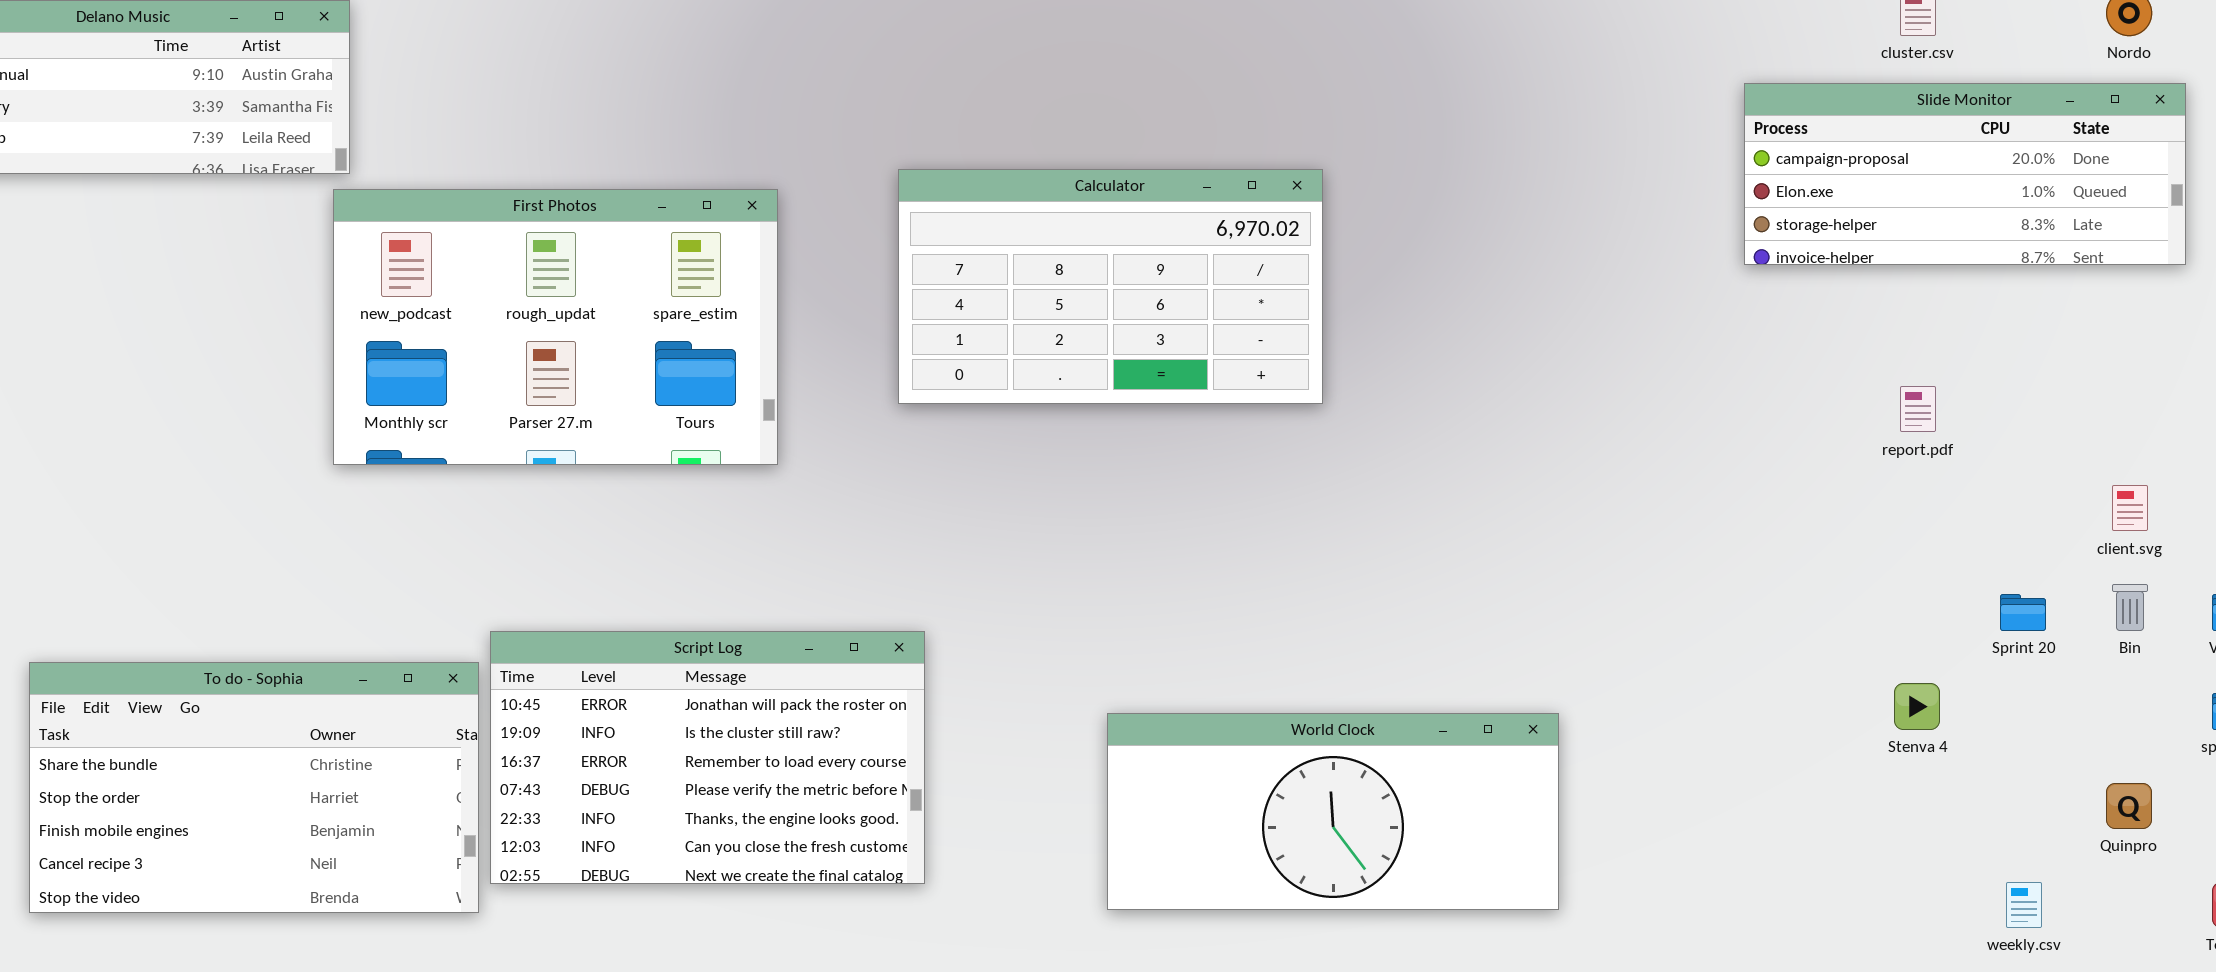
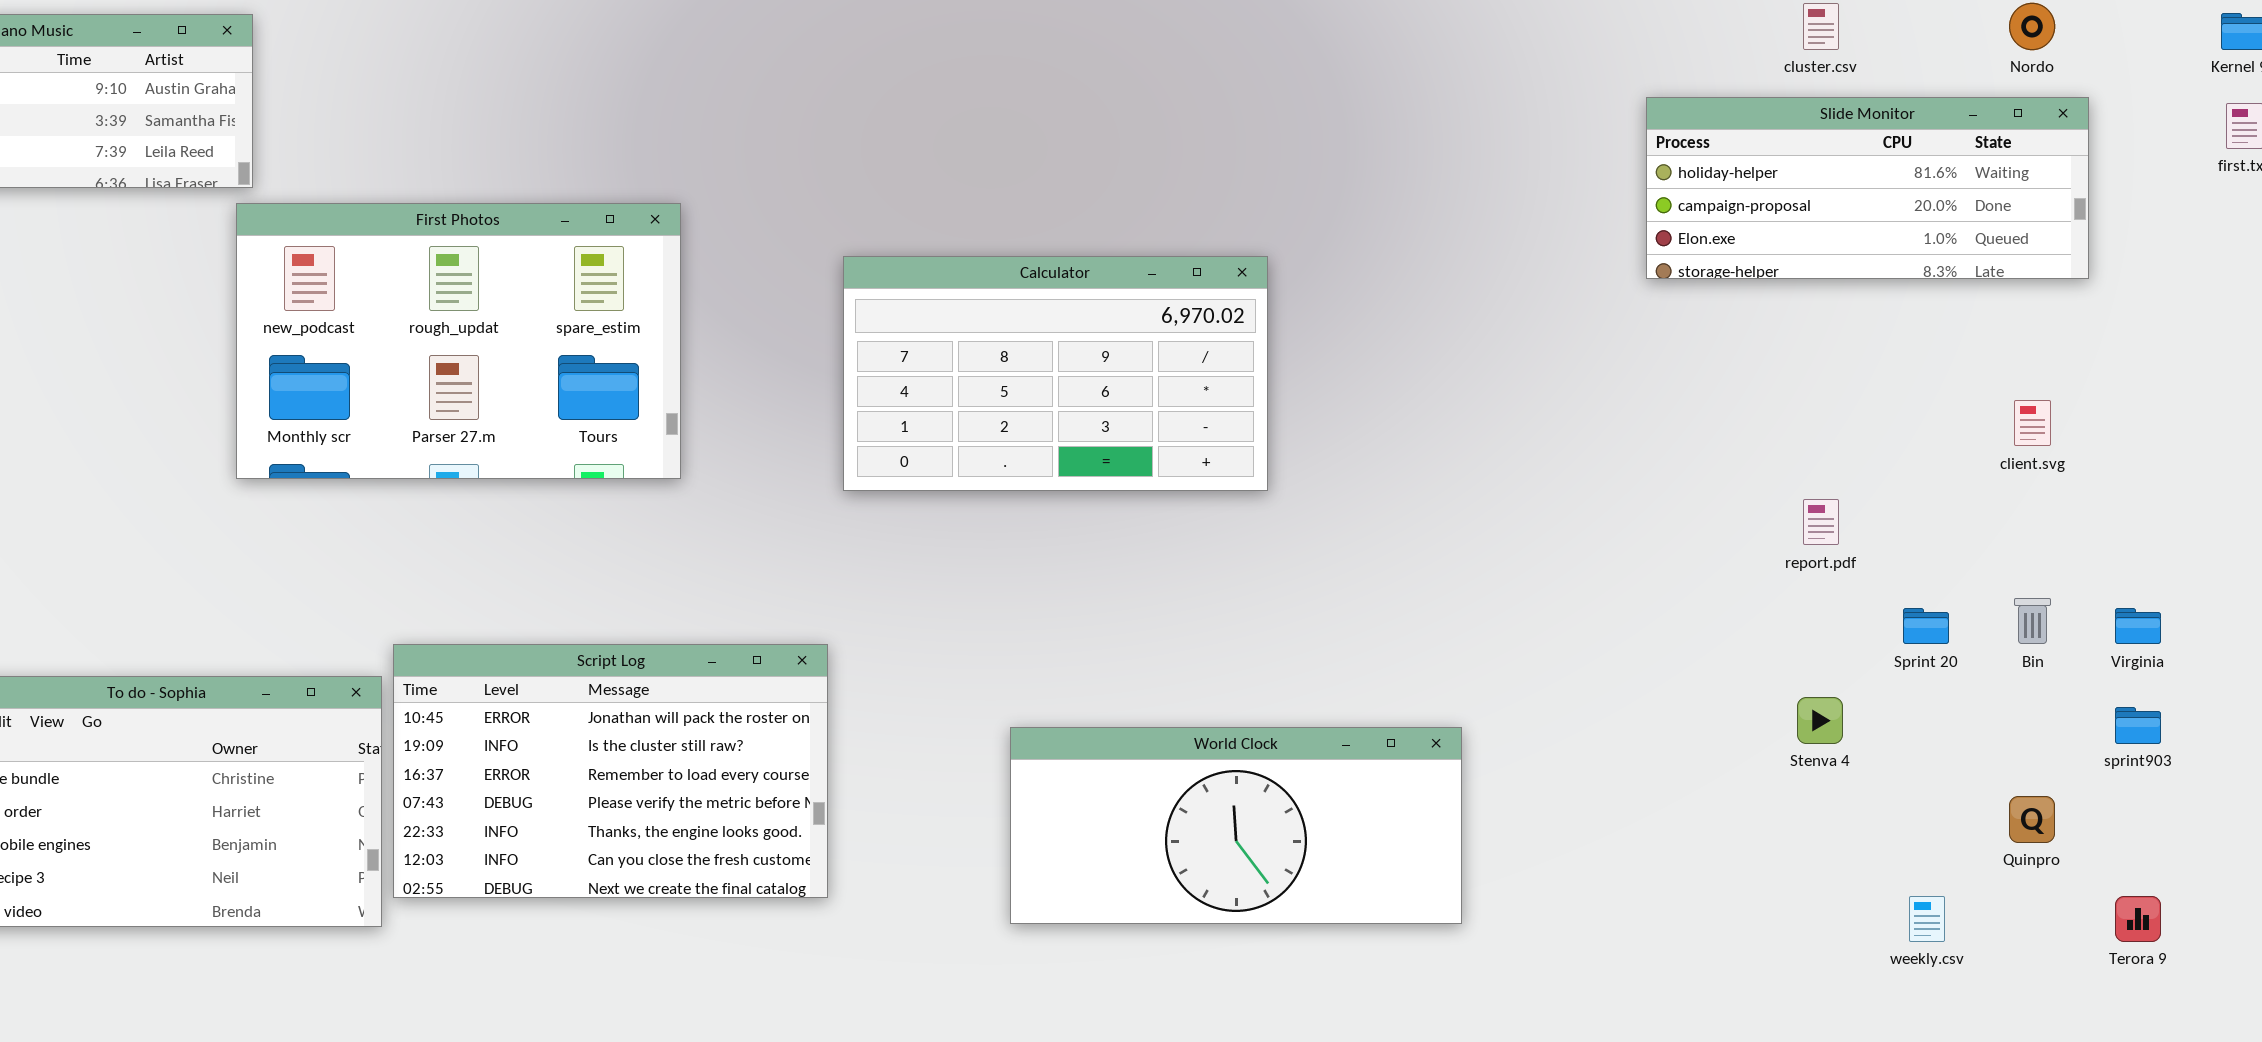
Slide Monitor: [1744,83,2186,265] -> [1646,97,2089,279], scrolled up 1 row
Calculator: [898,169,1323,404] -> [843,256,1268,491], moved
report.pdf: [1900,386,1936,432] -> [1803,499,1839,545], moved
client.svg: [2112,485,2148,531] -> [2014,400,2051,446], moved

